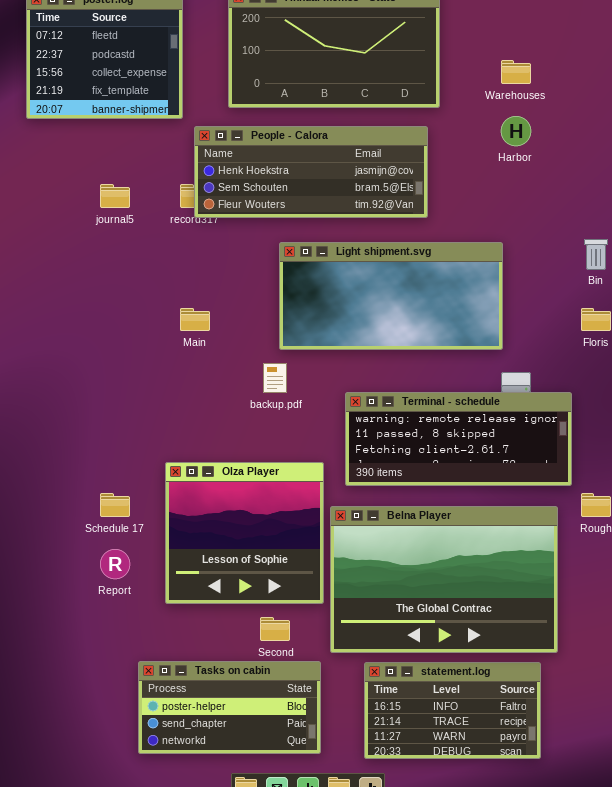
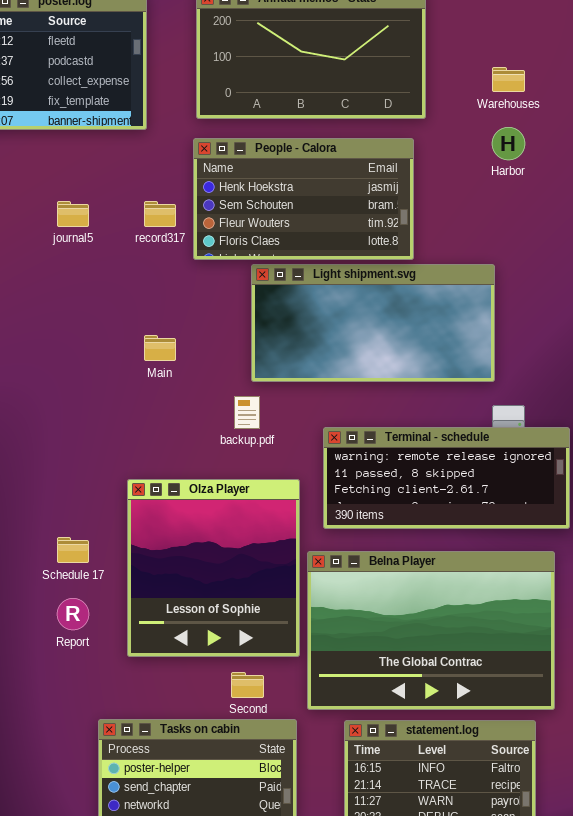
People - Calora: [194,126,428,218] -> [193,138,414,260], resized
Olza Player: [165,462,324,604] -> [127,479,300,657], resized

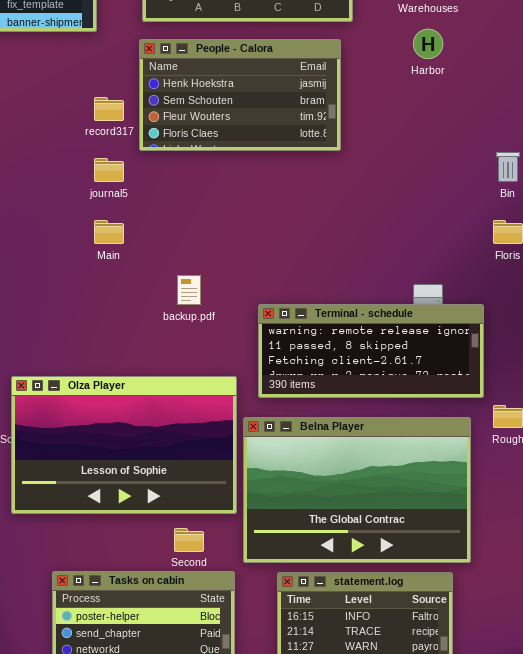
journal5: [57,201,89,227] -> [94,158,124,182], moved
Light shipment.svg: [251,264,495,382] -> none, closed
Olza Player: [127,479,300,657] -> [11,376,237,514], resized

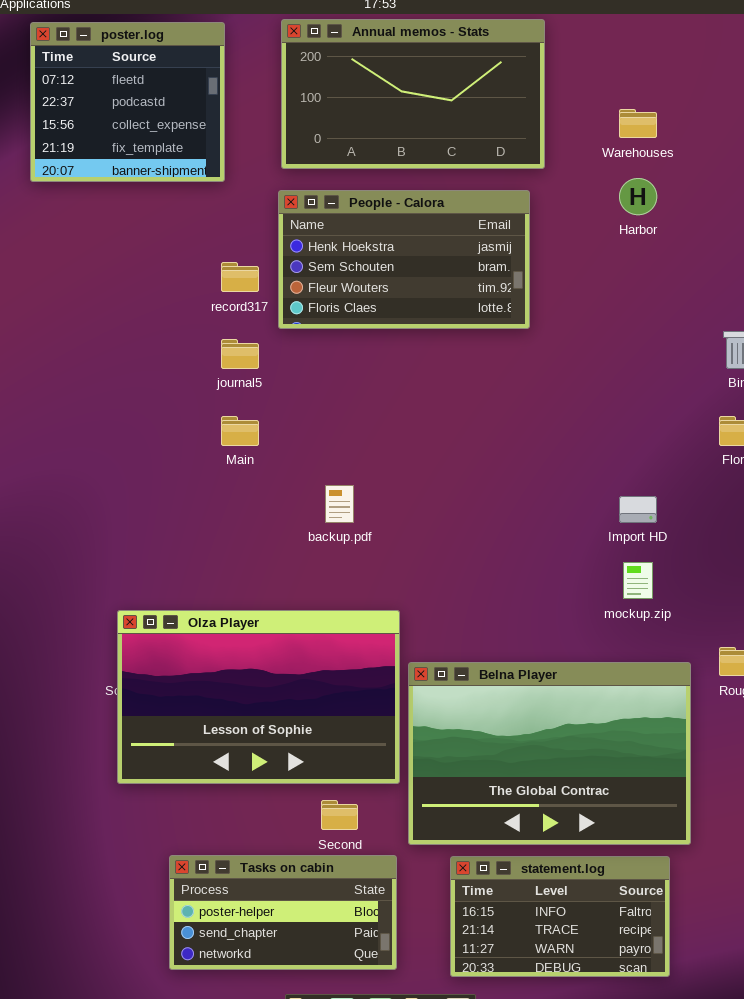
Terminal - schedule: [258,304,484,398] -> none, closed

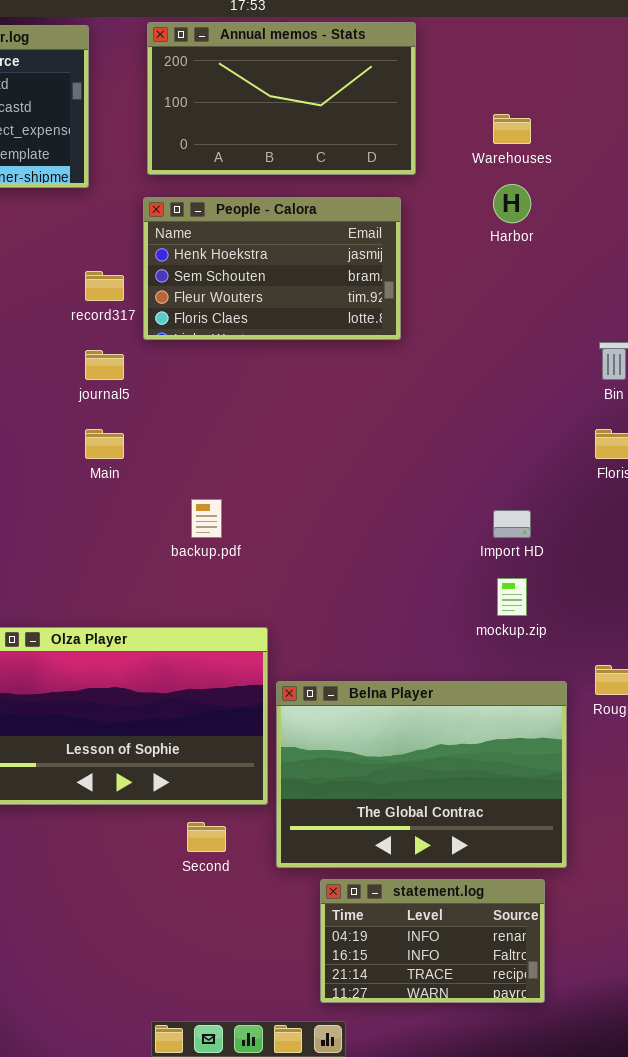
Tasks on cabin: [169,855,397,970] -> none, closed
statement.log: [450,856,670,977] -> [320,879,545,1003], scrolled up 1 row

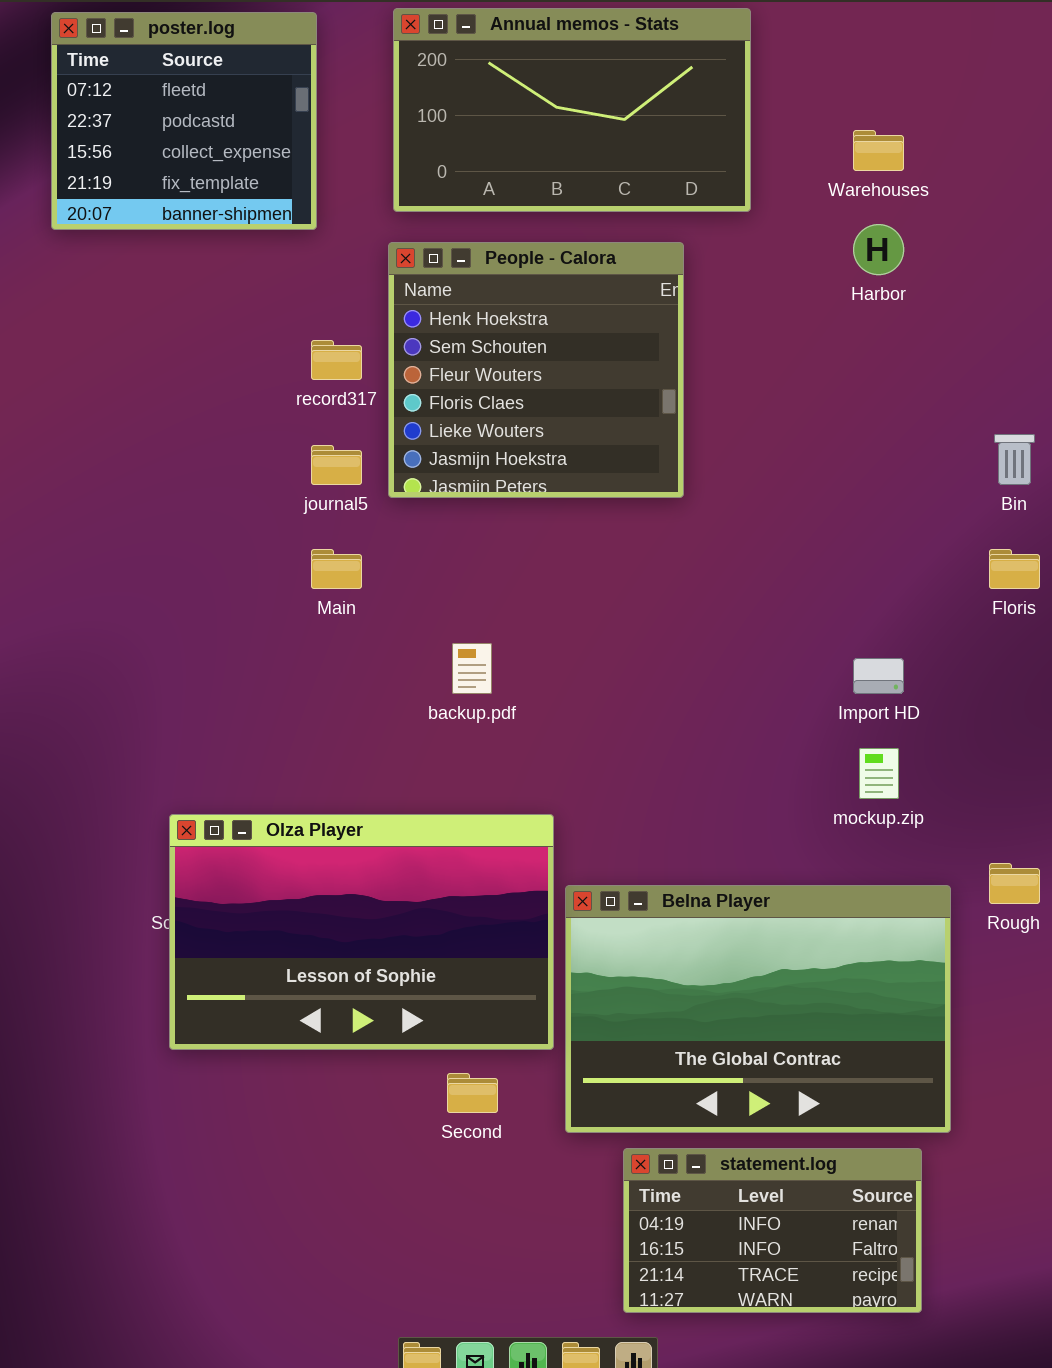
People - Calora: [143,197,401,340] -> [388,242,684,498], resized

